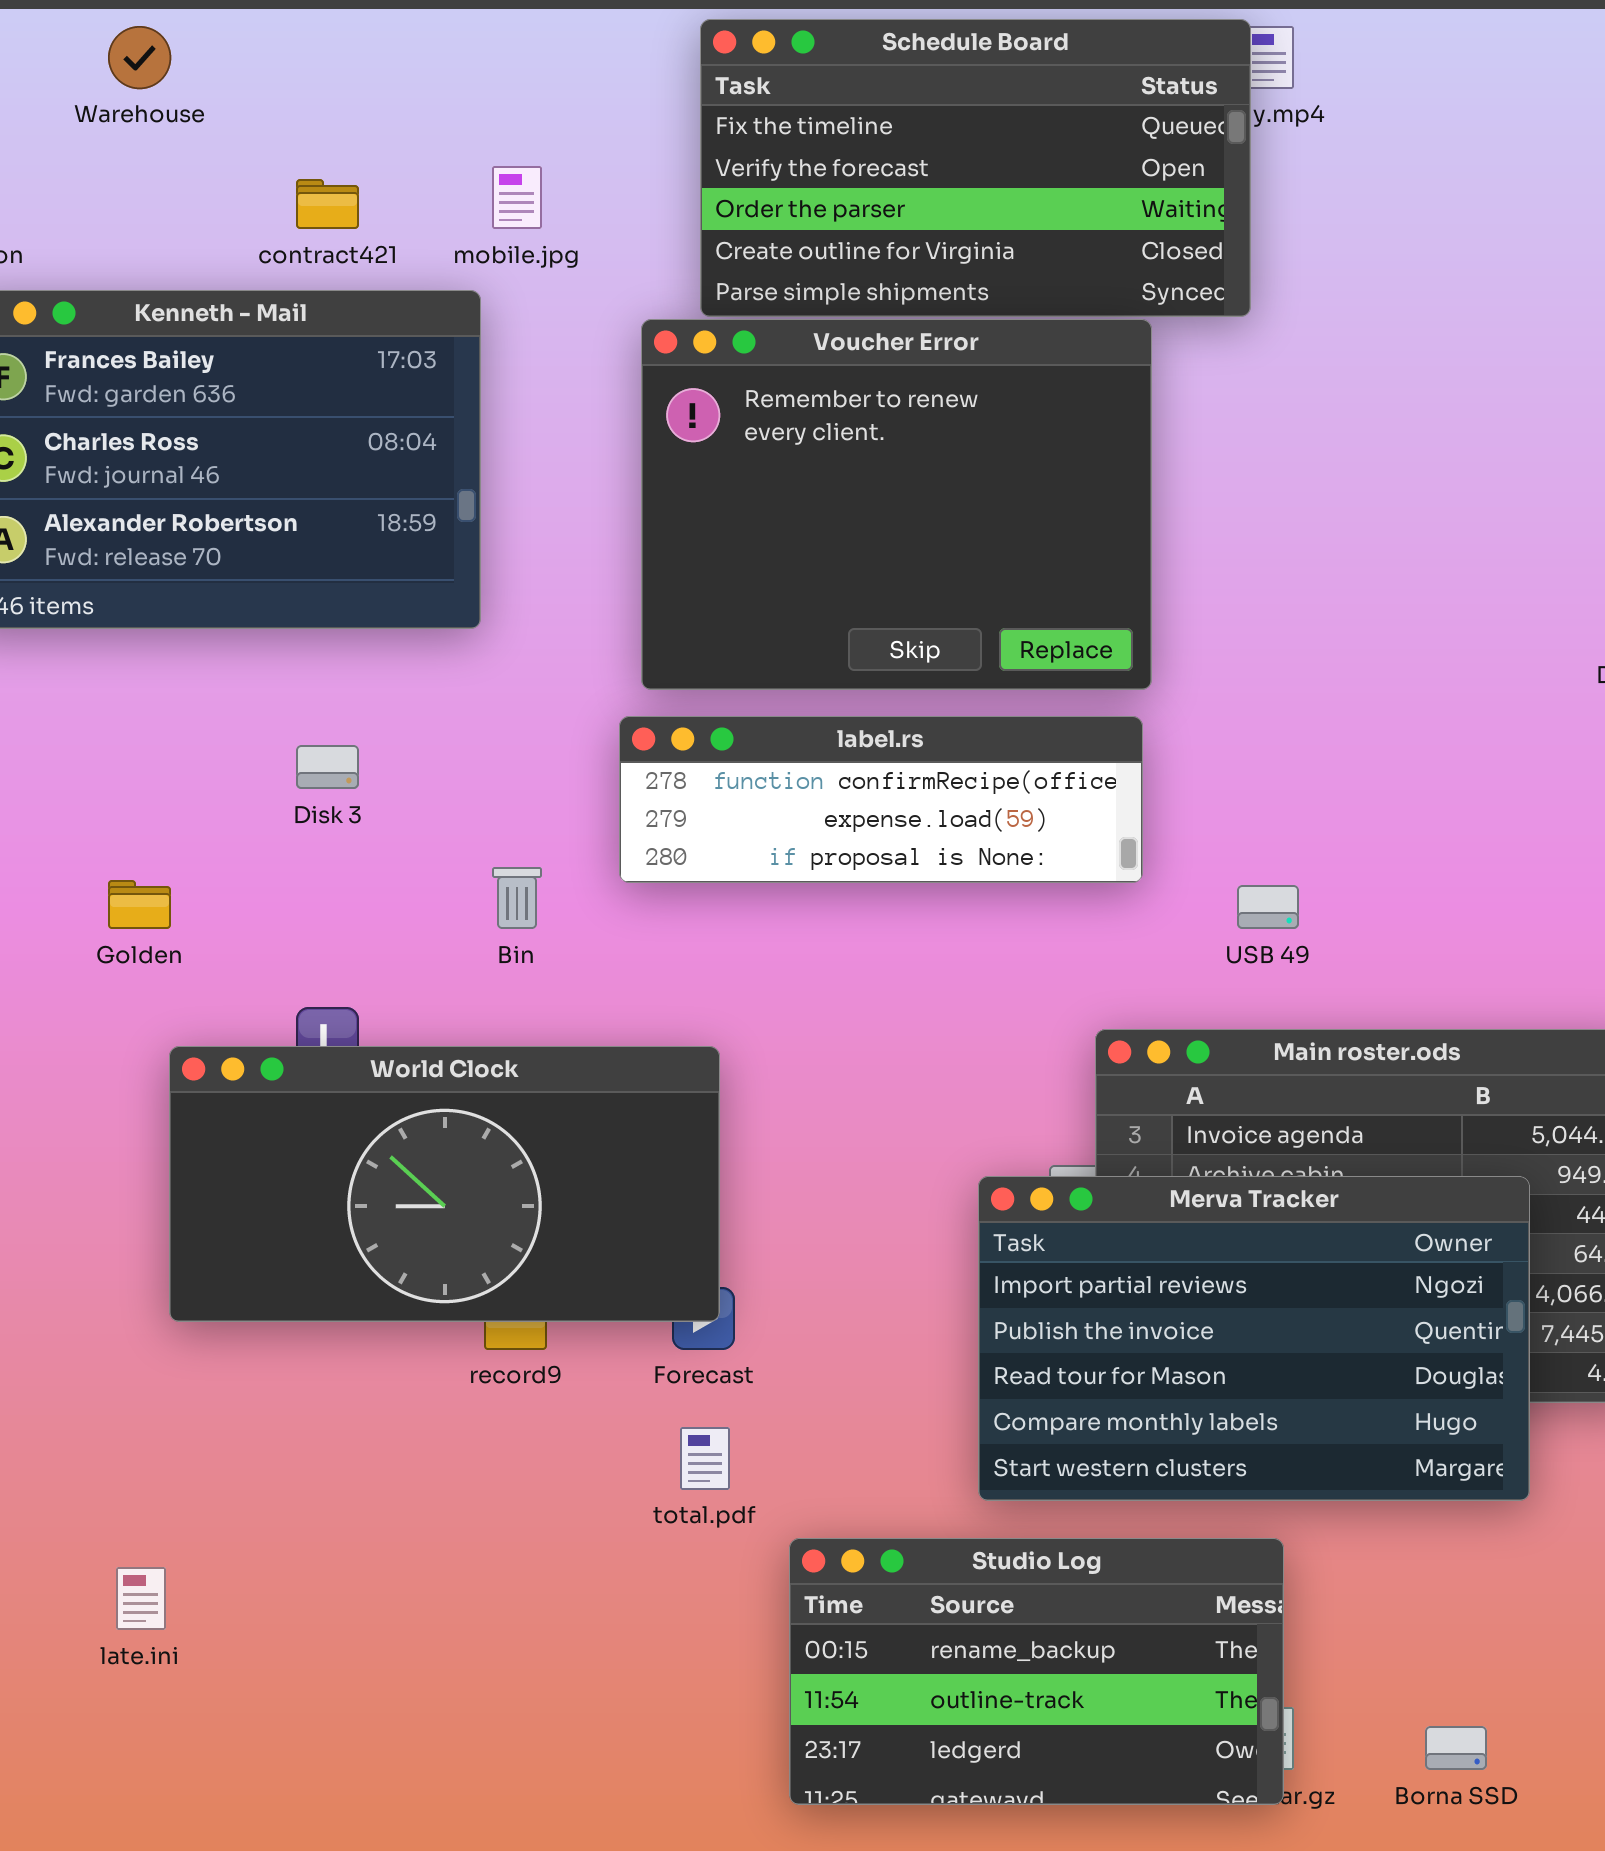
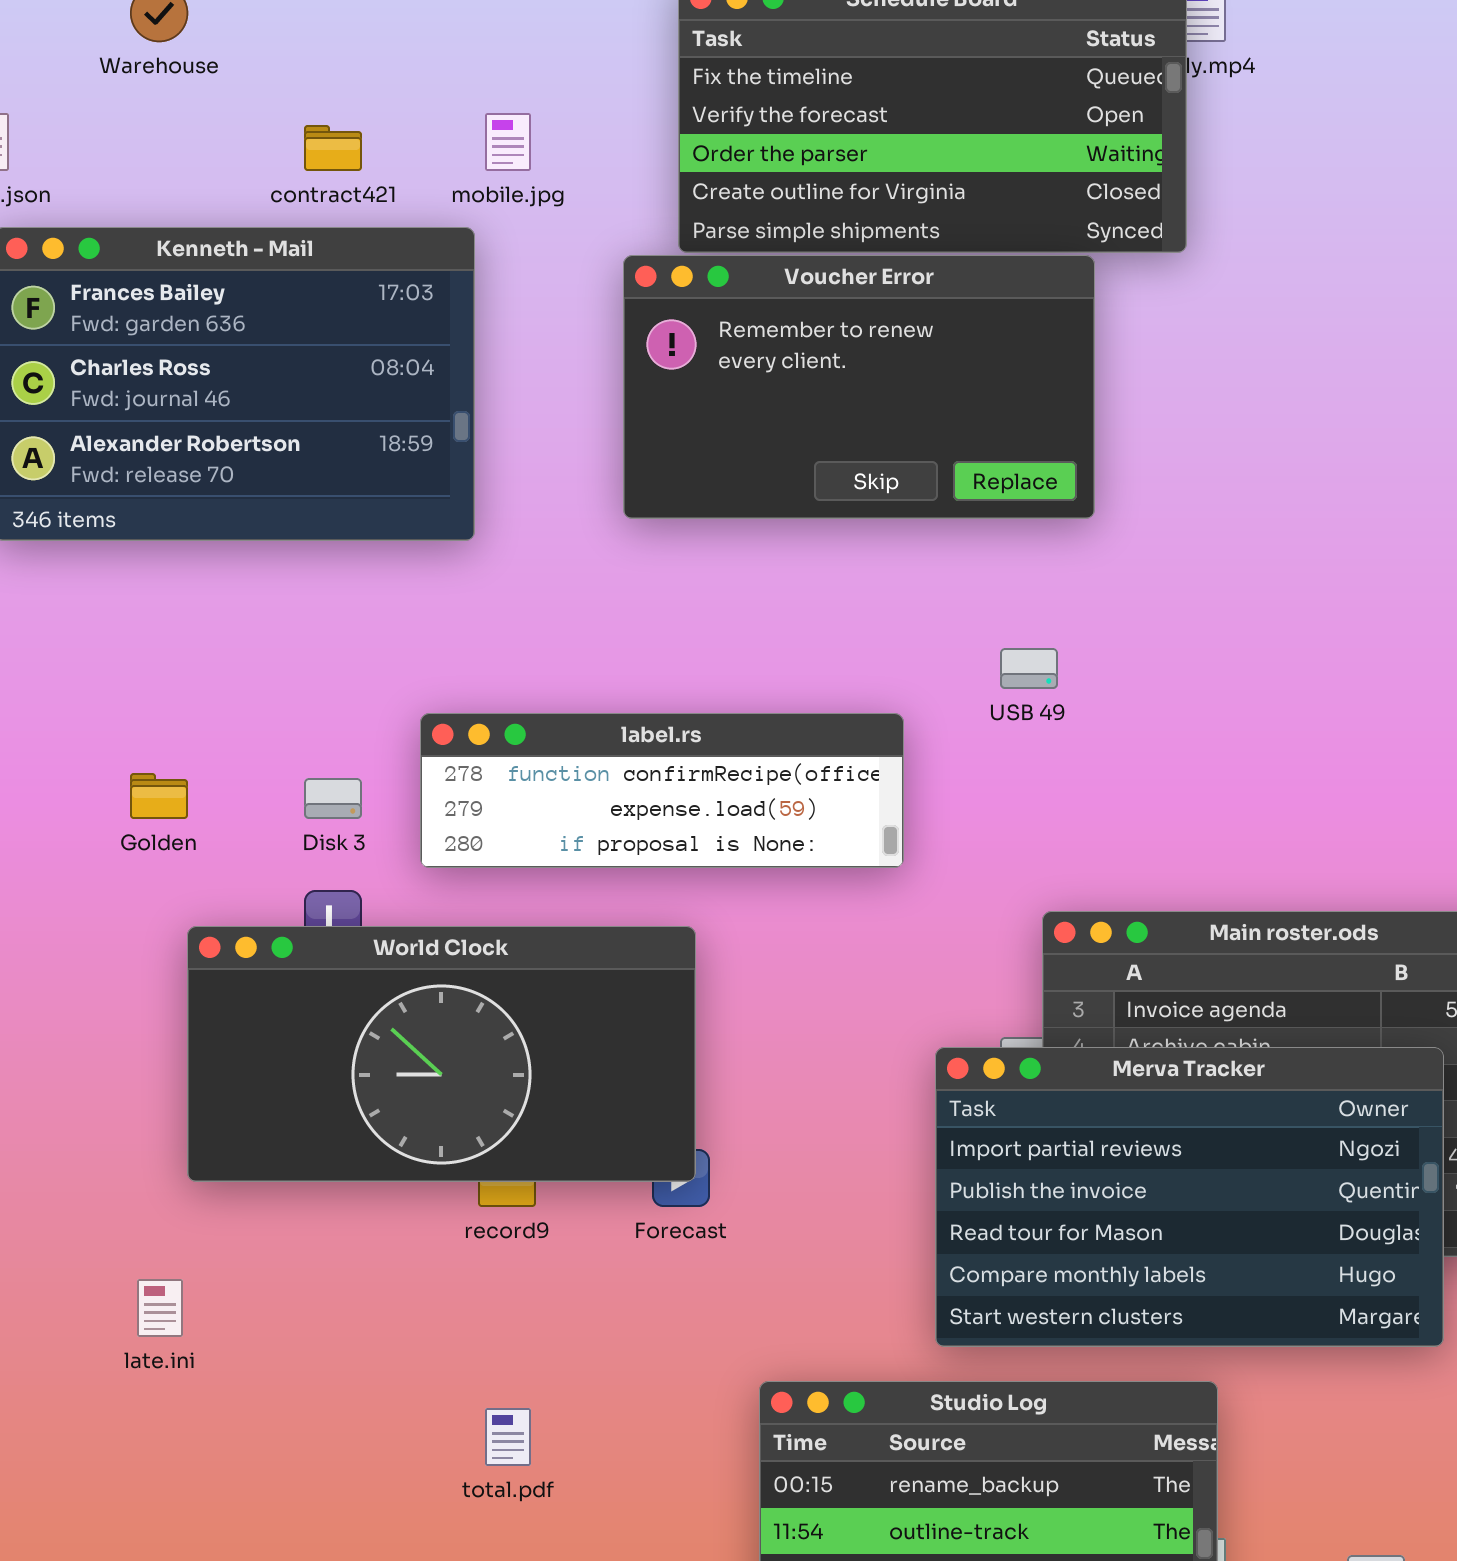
Voucher Error: [641,319,1152,690] -> [623,255,1095,519], resized
label.rs: [619,716,1143,883] -> [420,713,904,868], moved
Disk 3: [296,745,359,789] -> [304,778,362,819], moved
USB 49: [1237,885,1299,929] -> [1000,648,1058,689], moved
total.pdf: [680,1427,730,1490] -> [485,1408,531,1466], moved
late.ini: [116,1567,166,1630] -> [137,1279,183,1337], moved

